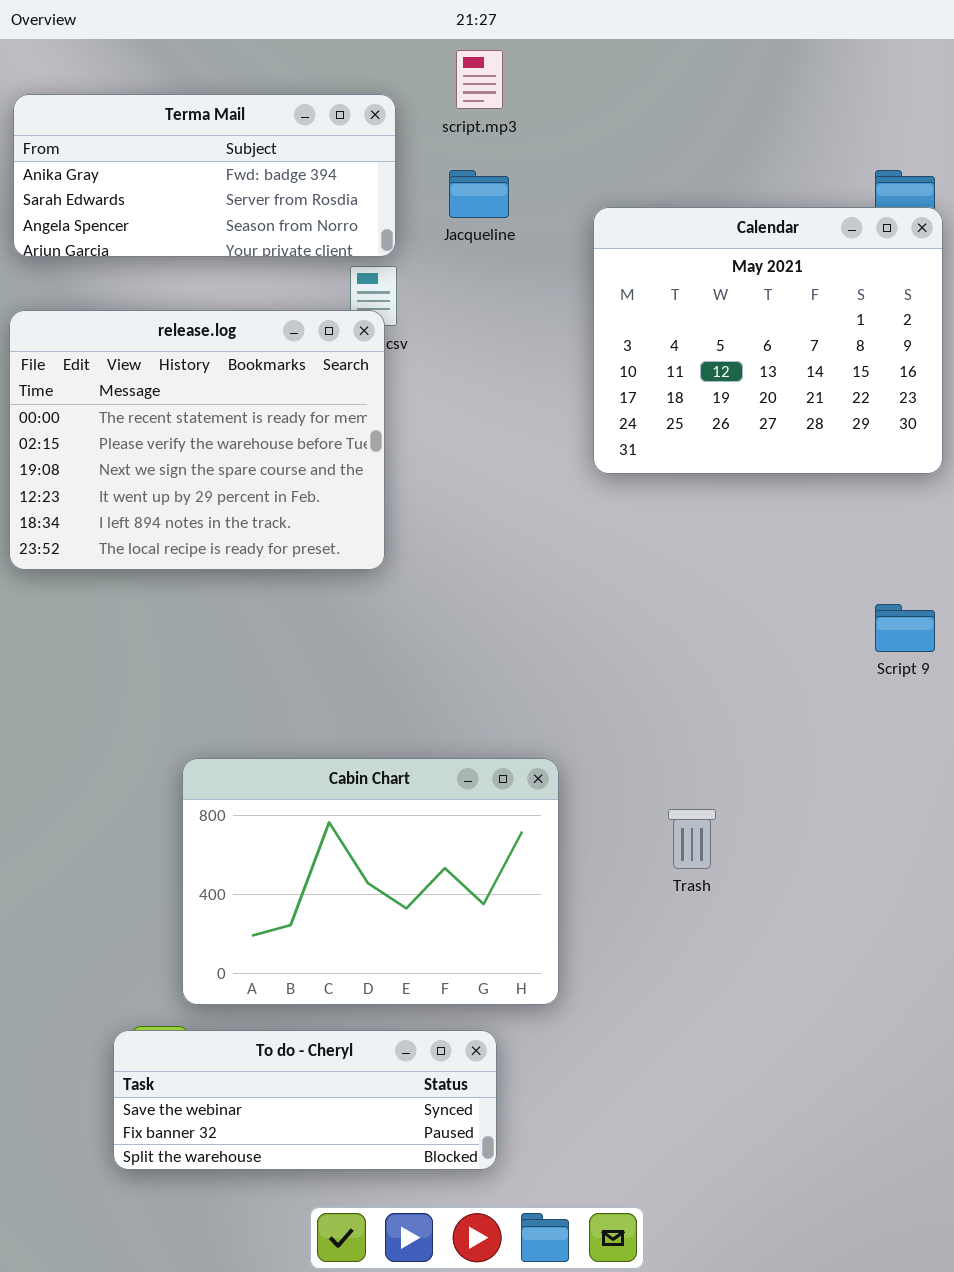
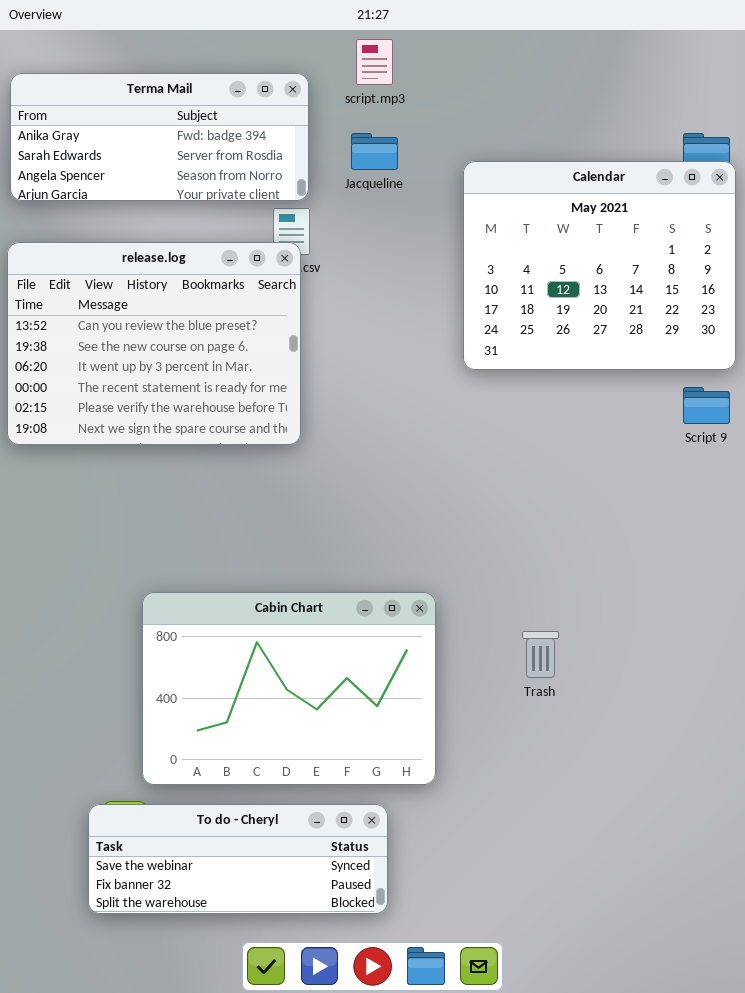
release.log: [9,310,385,570] -> [7,242,301,445], scrolled up 3 rows
Script 9: [875,604,935,652] -> [683,387,730,424], moved

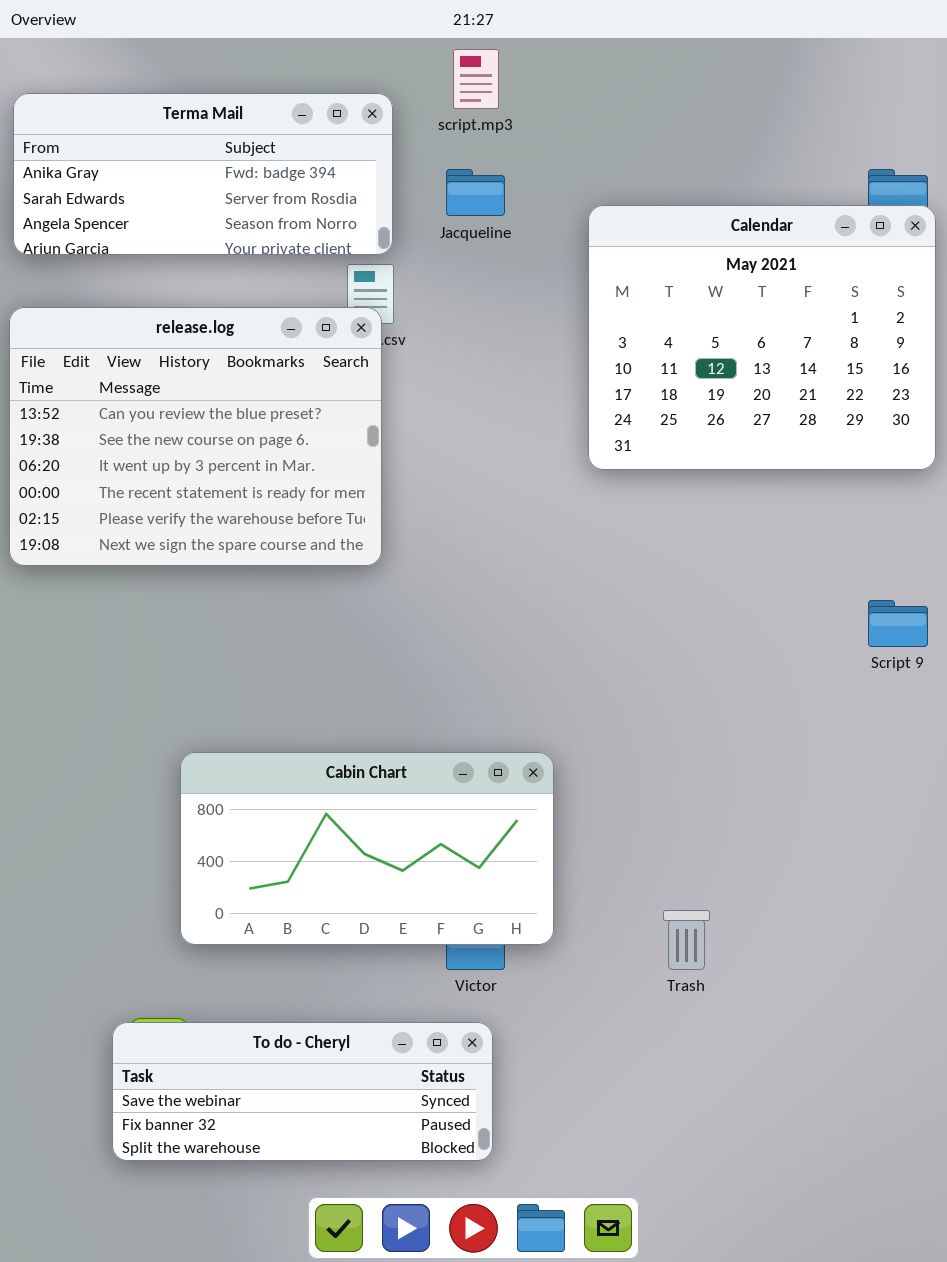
Script 9: [683,387,730,424] -> [868,600,928,647], moved
Cabin Chart: [142,592,436,785] -> [180,752,554,945], resized
Trash: [522,631,559,678] -> [663,910,710,970], moved

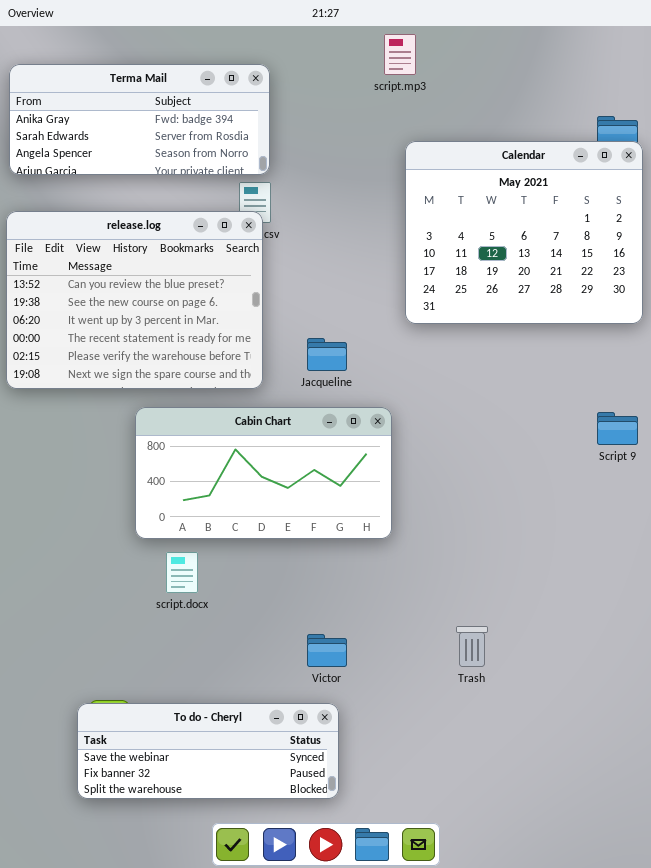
script.mp3: [453,49,499,109] -> [384,34,416,75], moved
Jacqueline: [446,169,505,216] -> [307,338,347,371], moved
Cabin Chart: [180,752,554,945] -> [135,407,392,539], moved

